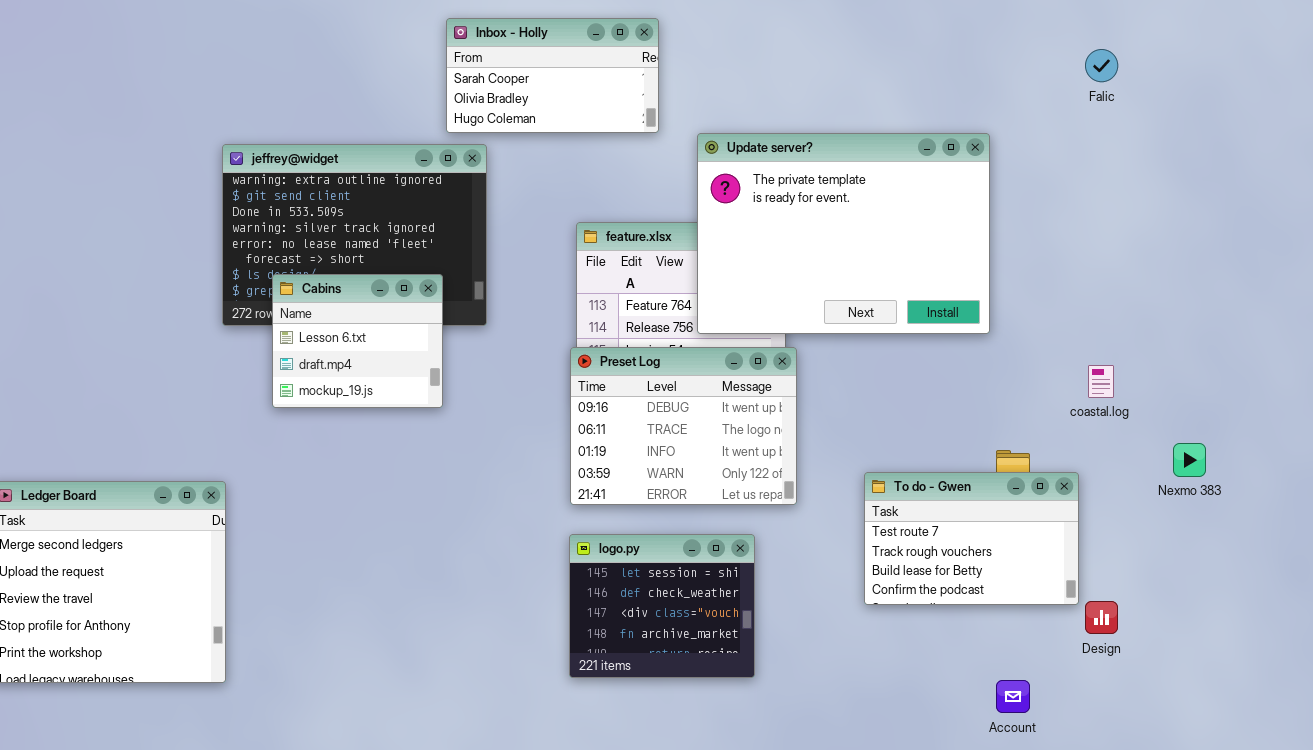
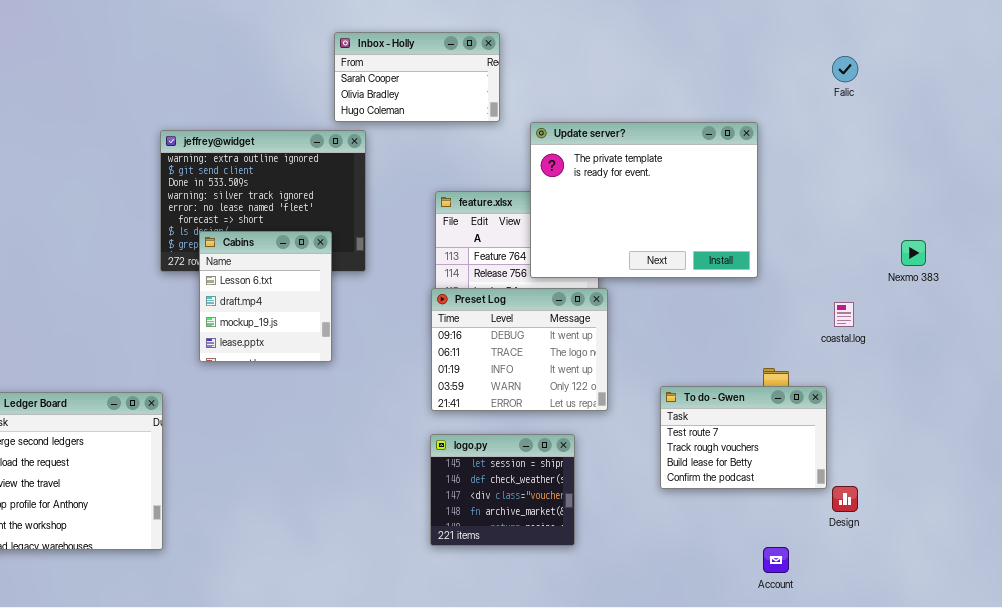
Cabins: [272,274,443,408] -> [199,231,332,362], resized
Nexmo 383: [1173,443,1206,477] -> [901,240,926,266], moved

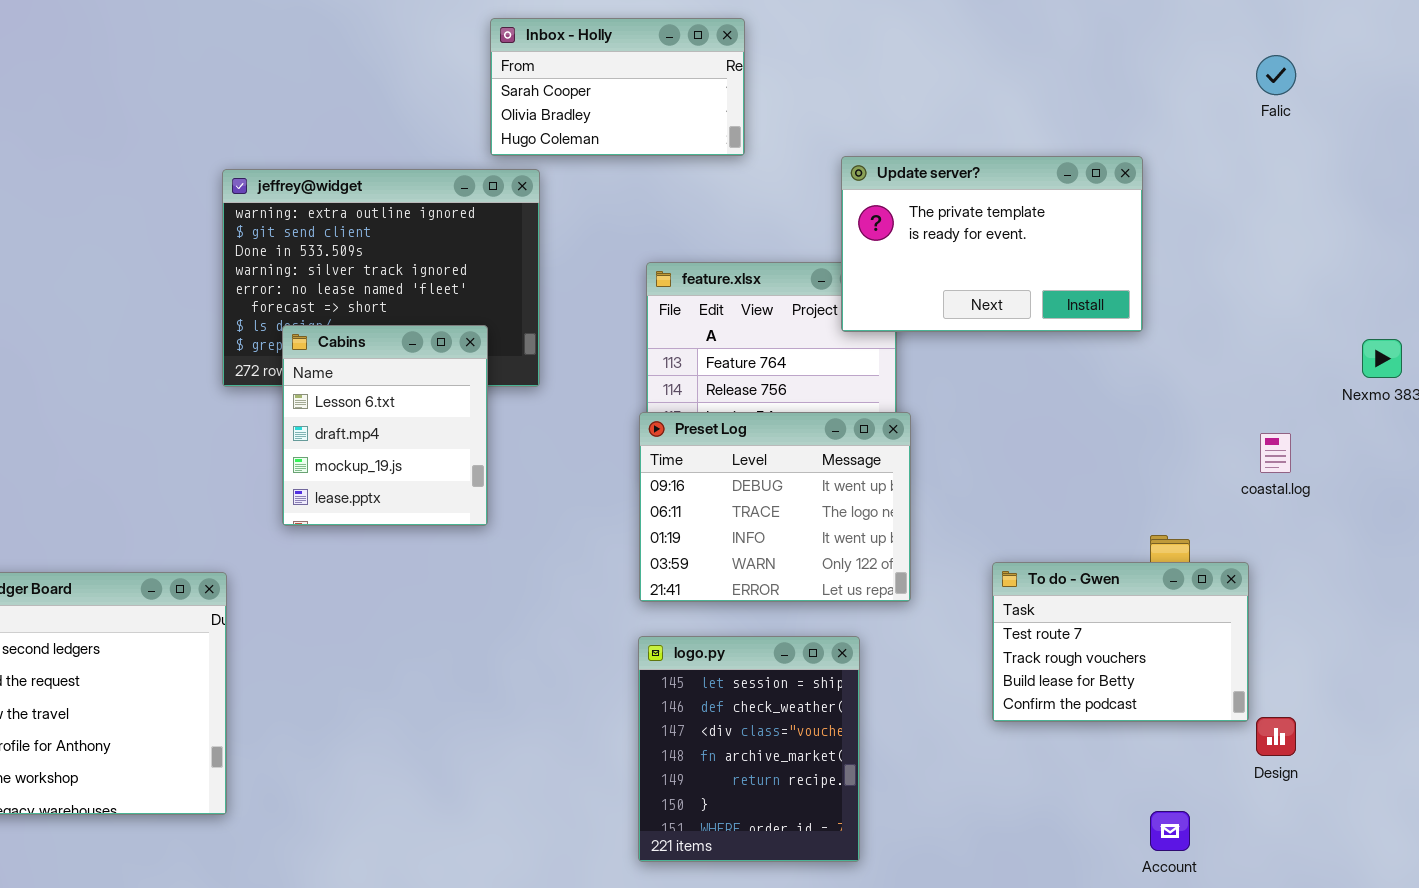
Update server?: [530,122,758,278] -> [841,156,1143,332], resized
logo.py: [430,434,575,546] -> [638,636,860,862], resized

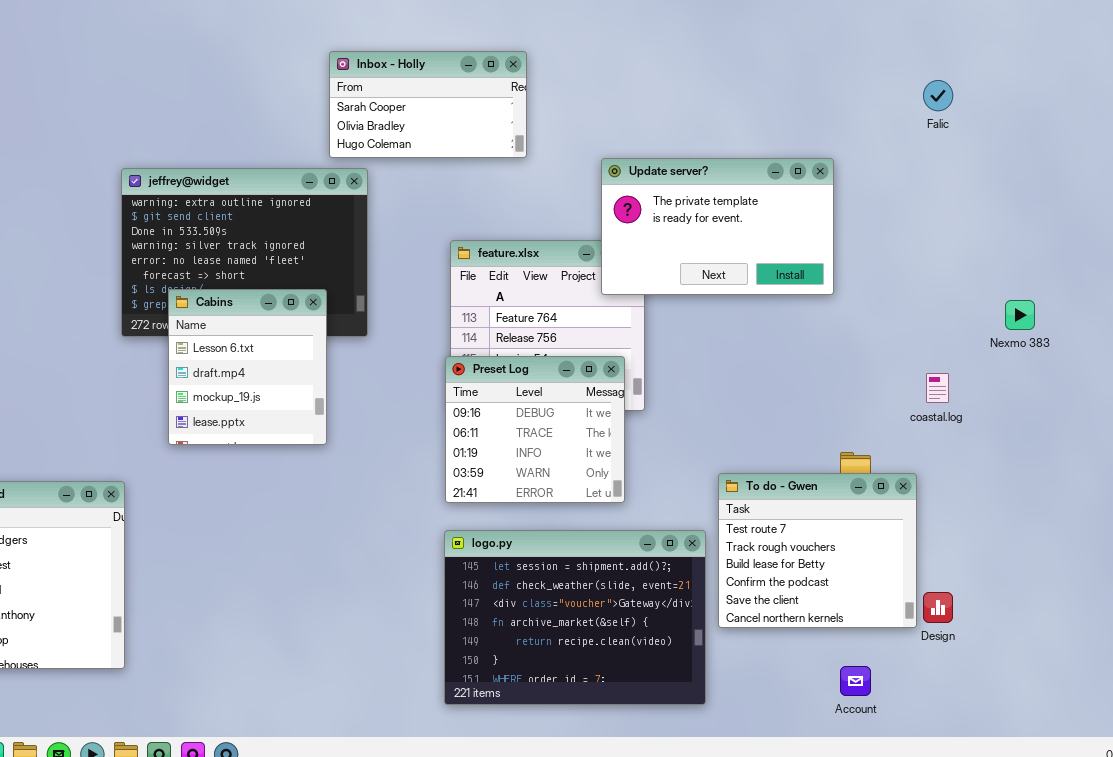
Preset Log: [639,412,911,602] -> [445,356,625,503], resized
To do - Gwen: [992,562,1249,722] -> [718,473,917,628], resized
logo.py: [638,636,860,862] -> [444,530,706,705], resized

